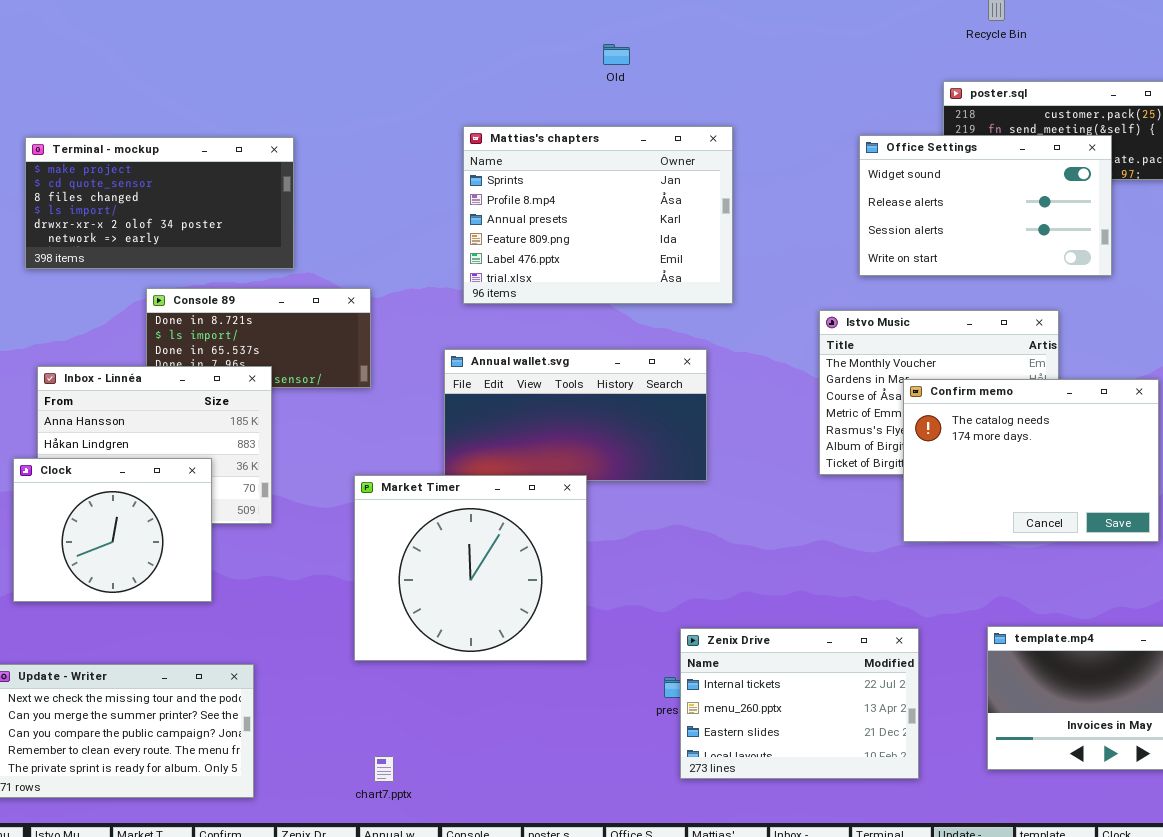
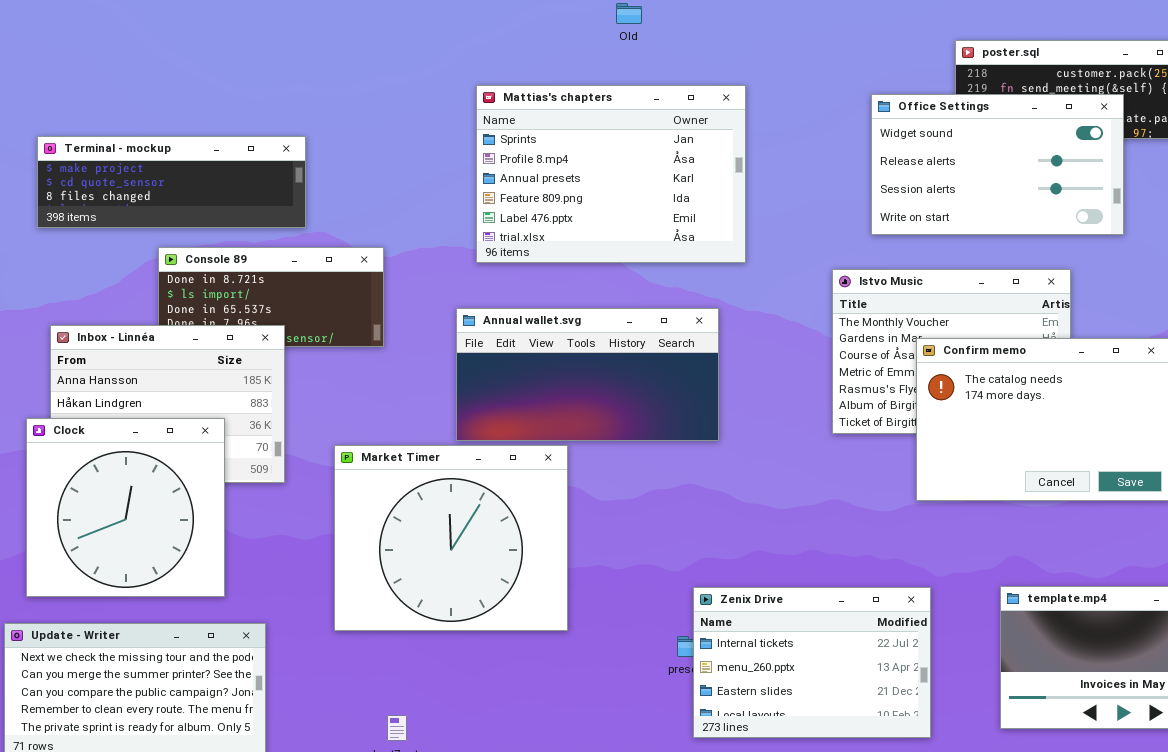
Terminal - mockup: [25,137,294,269] -> [37,136,306,228], resized
Clock: [13,458,212,602] -> [26,418,225,597], resized
Market Timer: [354,475,587,661] -> [334,445,568,631], moved

